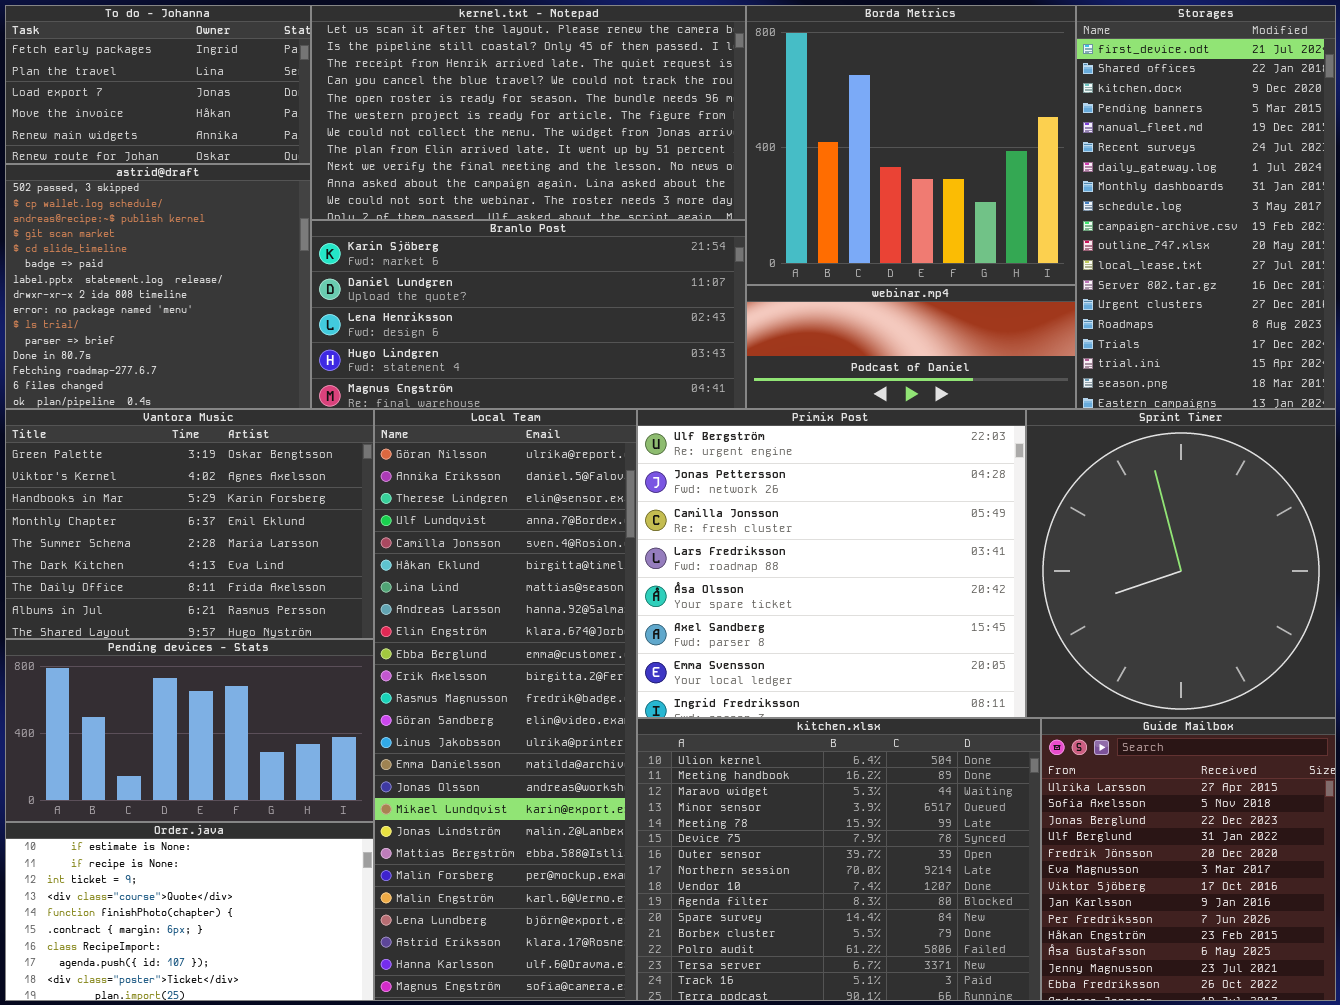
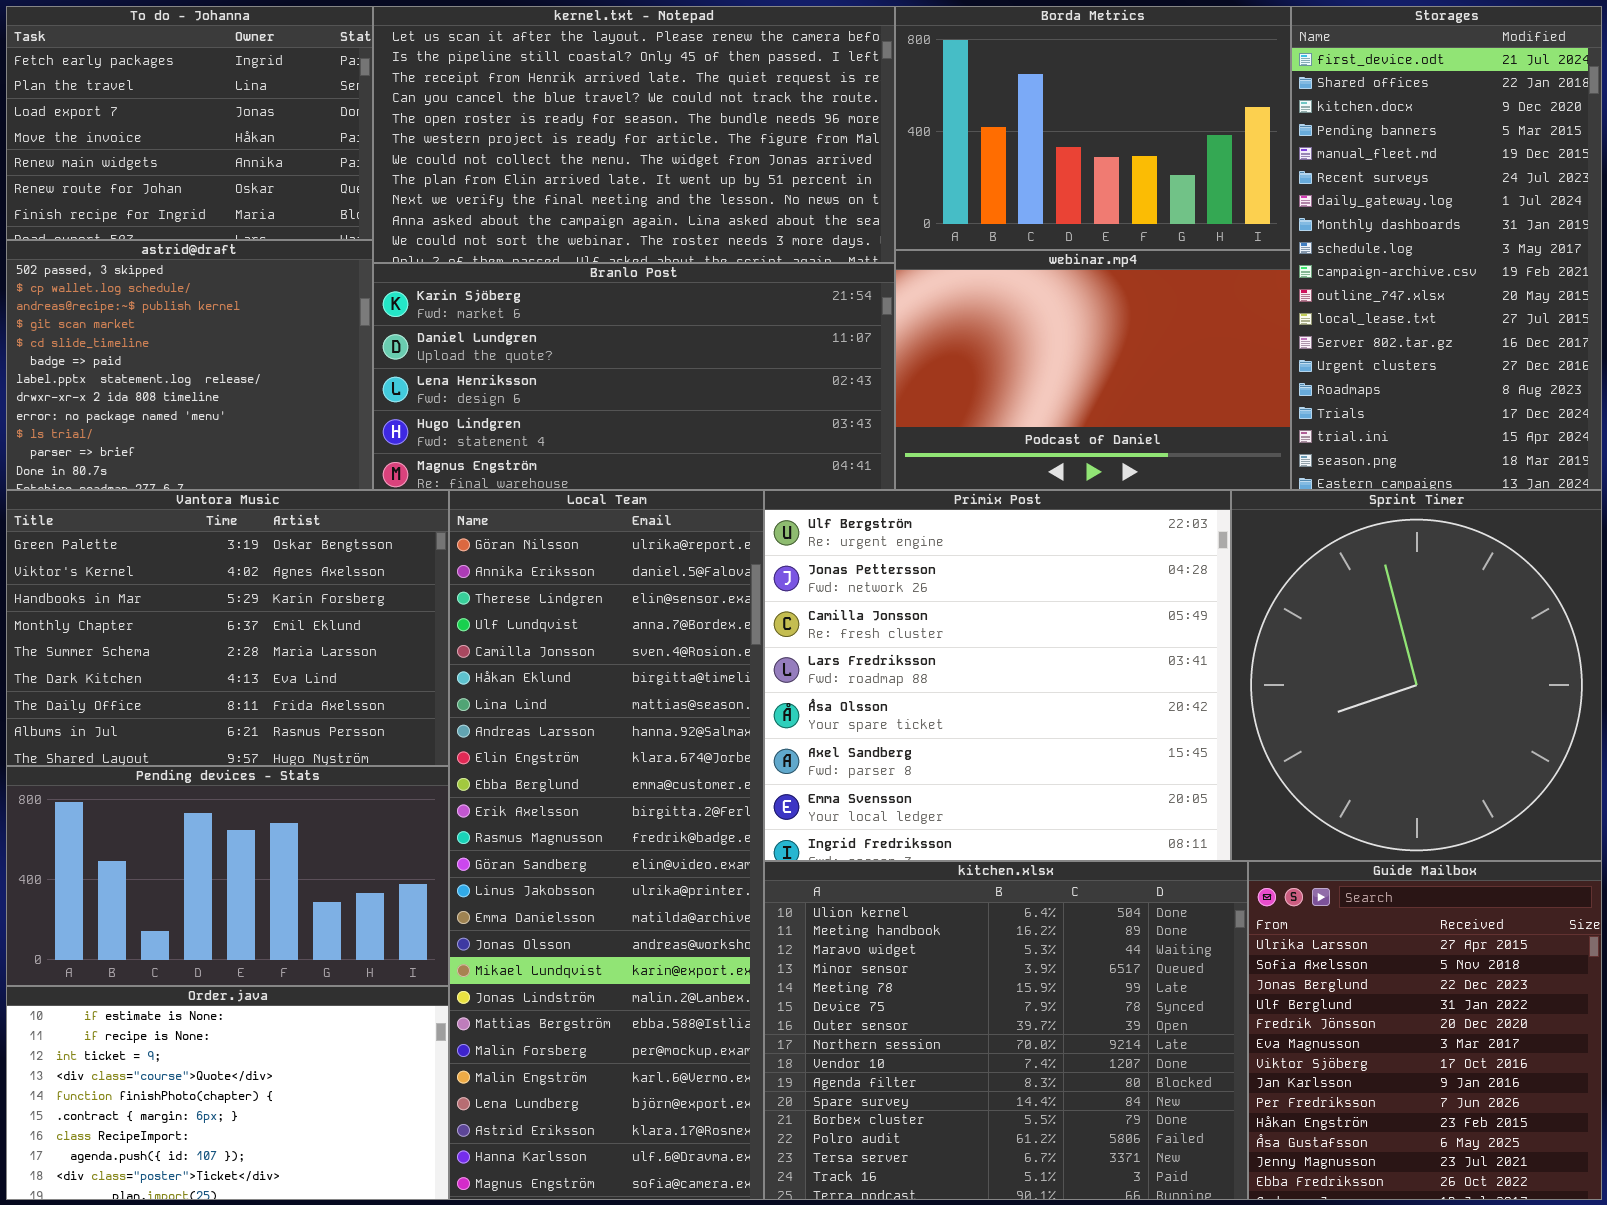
To do - Johanna: [5,5,311,164] -> [6,6,373,240], resized
Borda Metrics: [746,5,1076,285] -> [895,6,1291,250], resized
astrid@draft: [5,164,311,409] -> [6,240,373,490], resized
webinar.mp4: [746,285,1076,409] -> [895,250,1291,490], resized

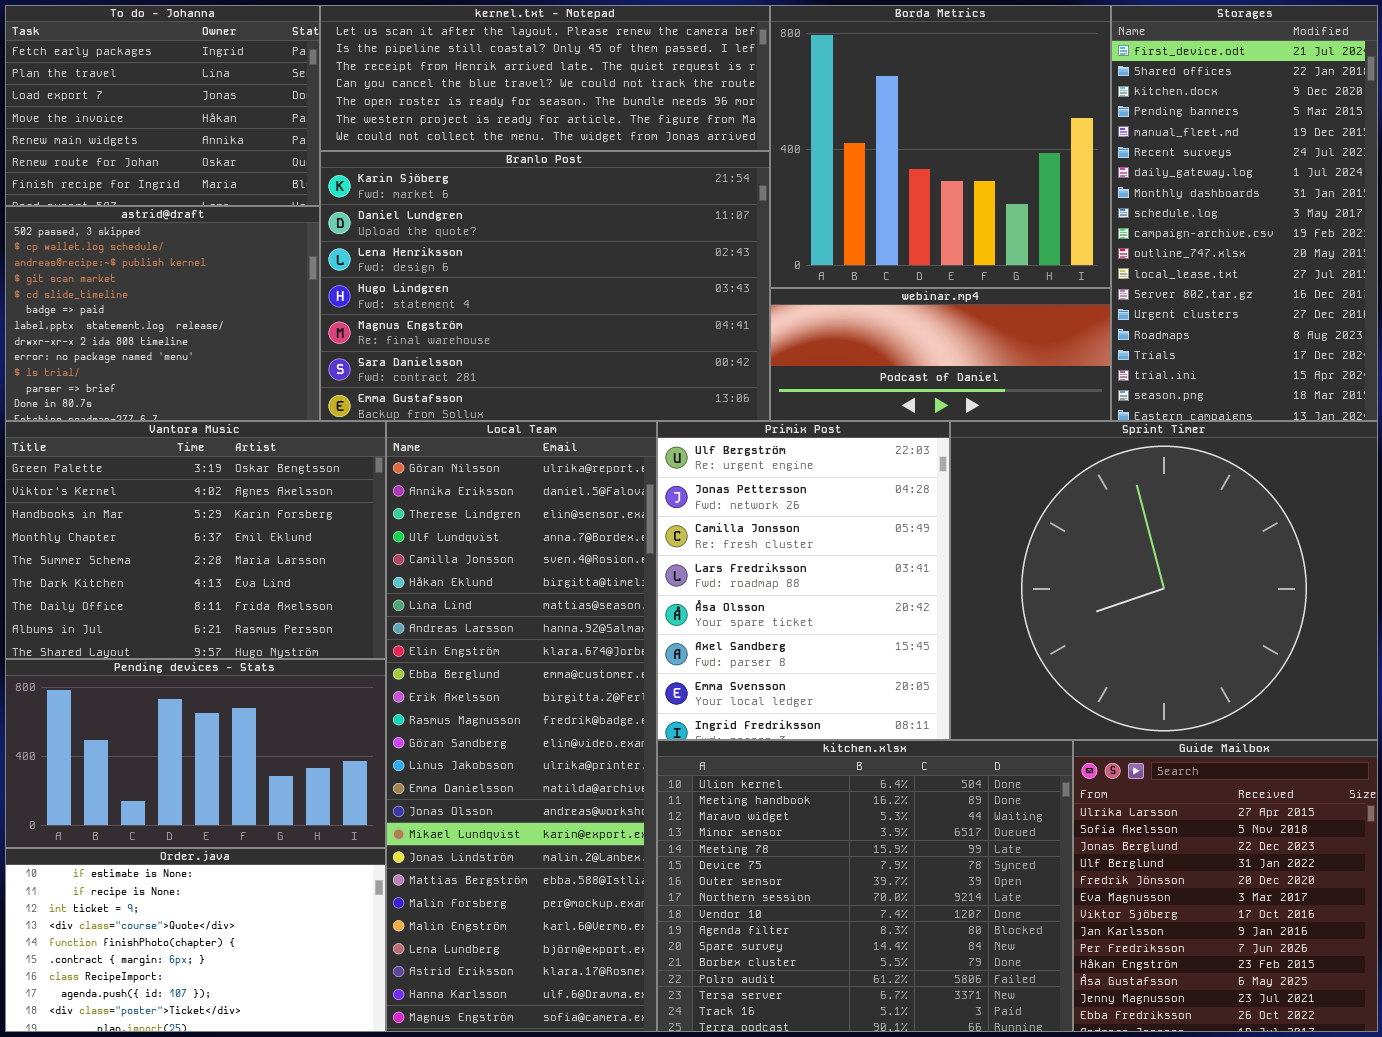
kernel.txt - Notepad: [373,6,895,263] -> [320,5,770,151], resized
Borda Metrics: [895,6,1291,250] -> [770,5,1111,288], resized
webinar.mp4: [895,250,1291,490] -> [770,288,1111,421], resized
Branlo Post: [373,263,895,490] -> [320,151,770,421], resized
Primix Post: [764,490,1231,861] -> [657,421,950,740], resized
Sprint Timer: [1231,490,1602,861] -> [950,421,1378,740], resized

